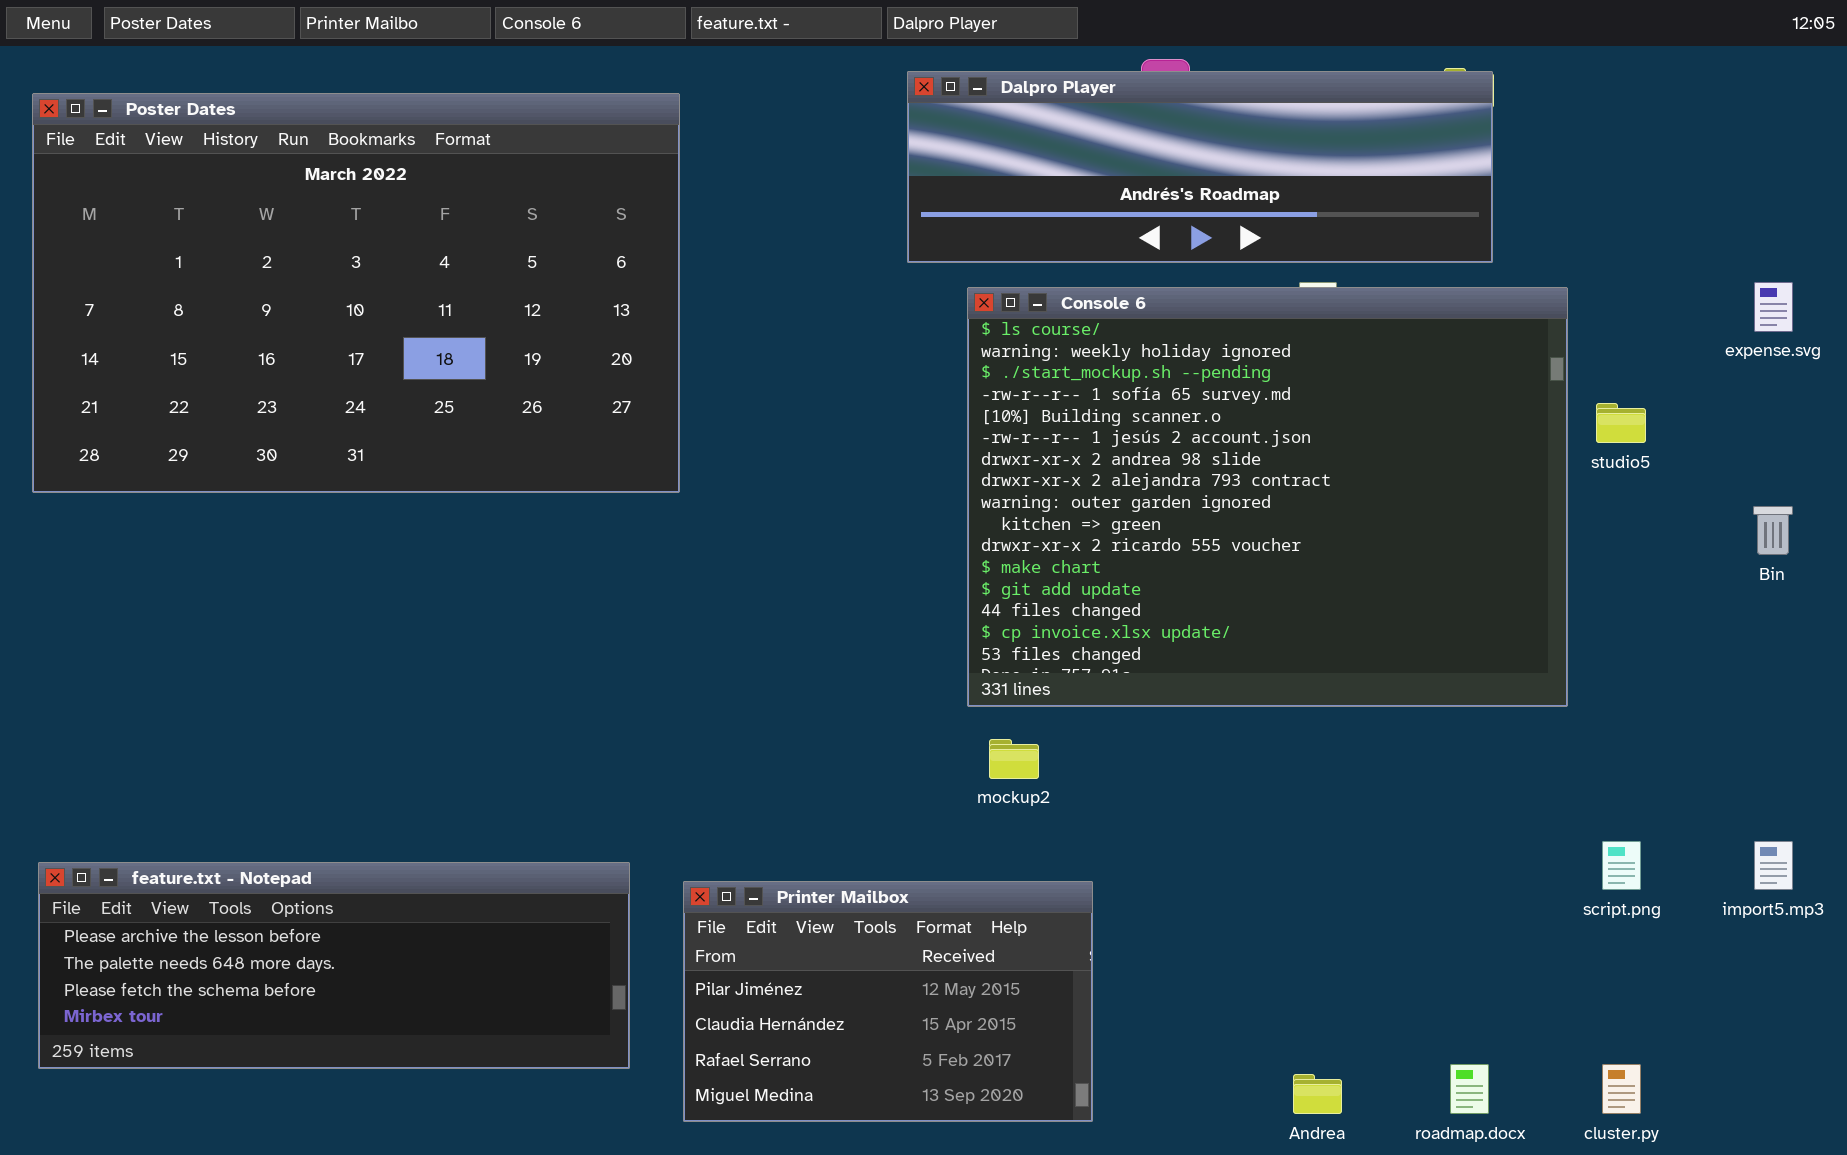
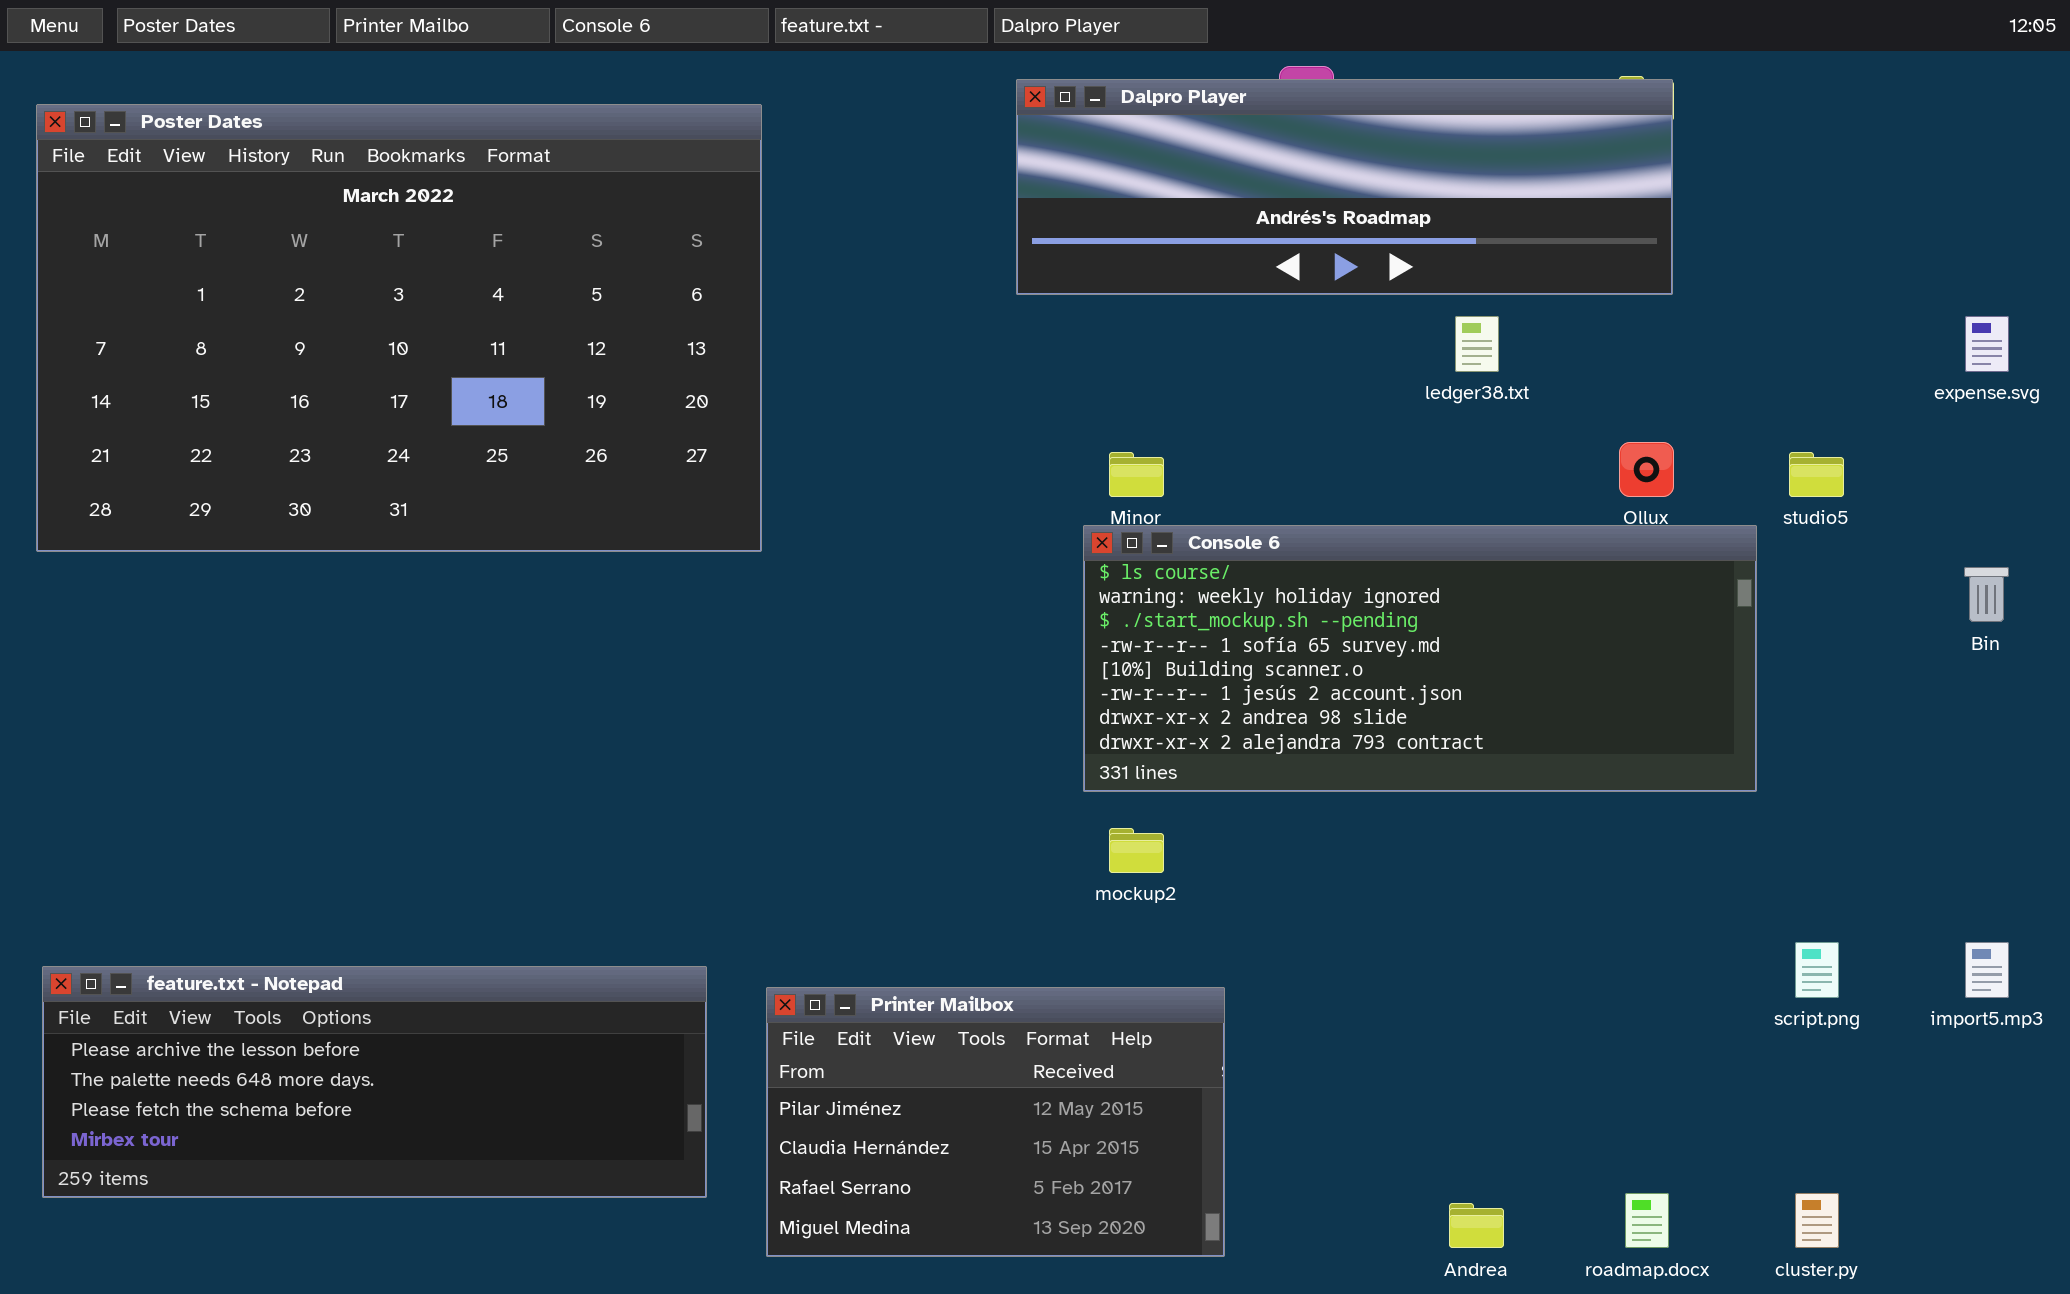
Console 6: [967,287,1568,707] -> [1083,525,1757,792], resized

